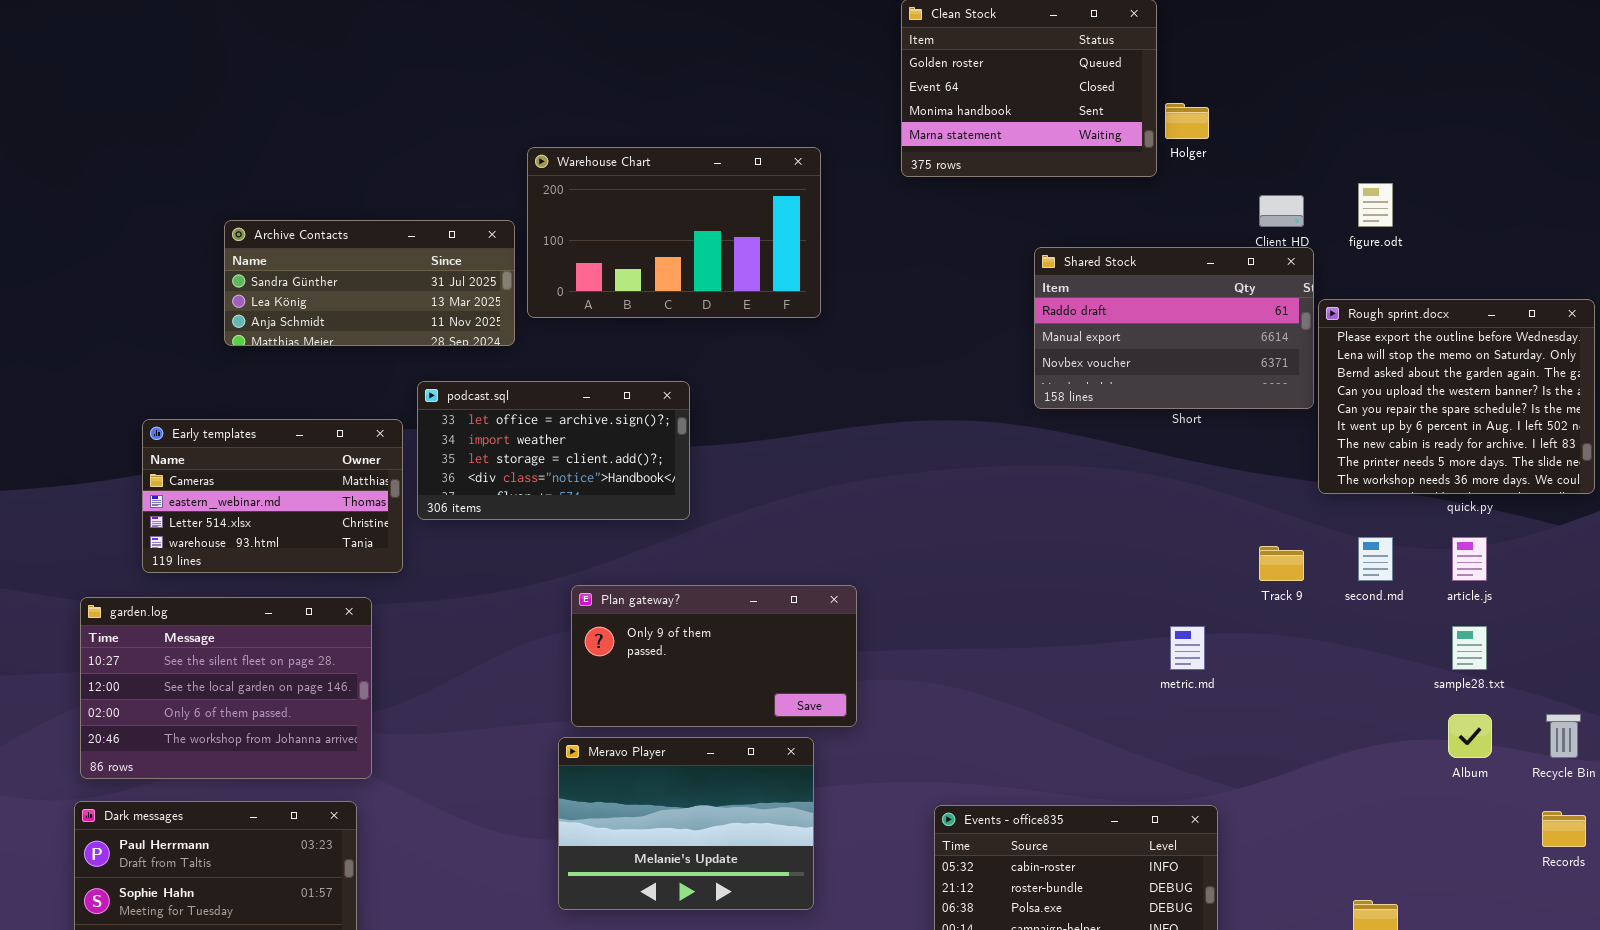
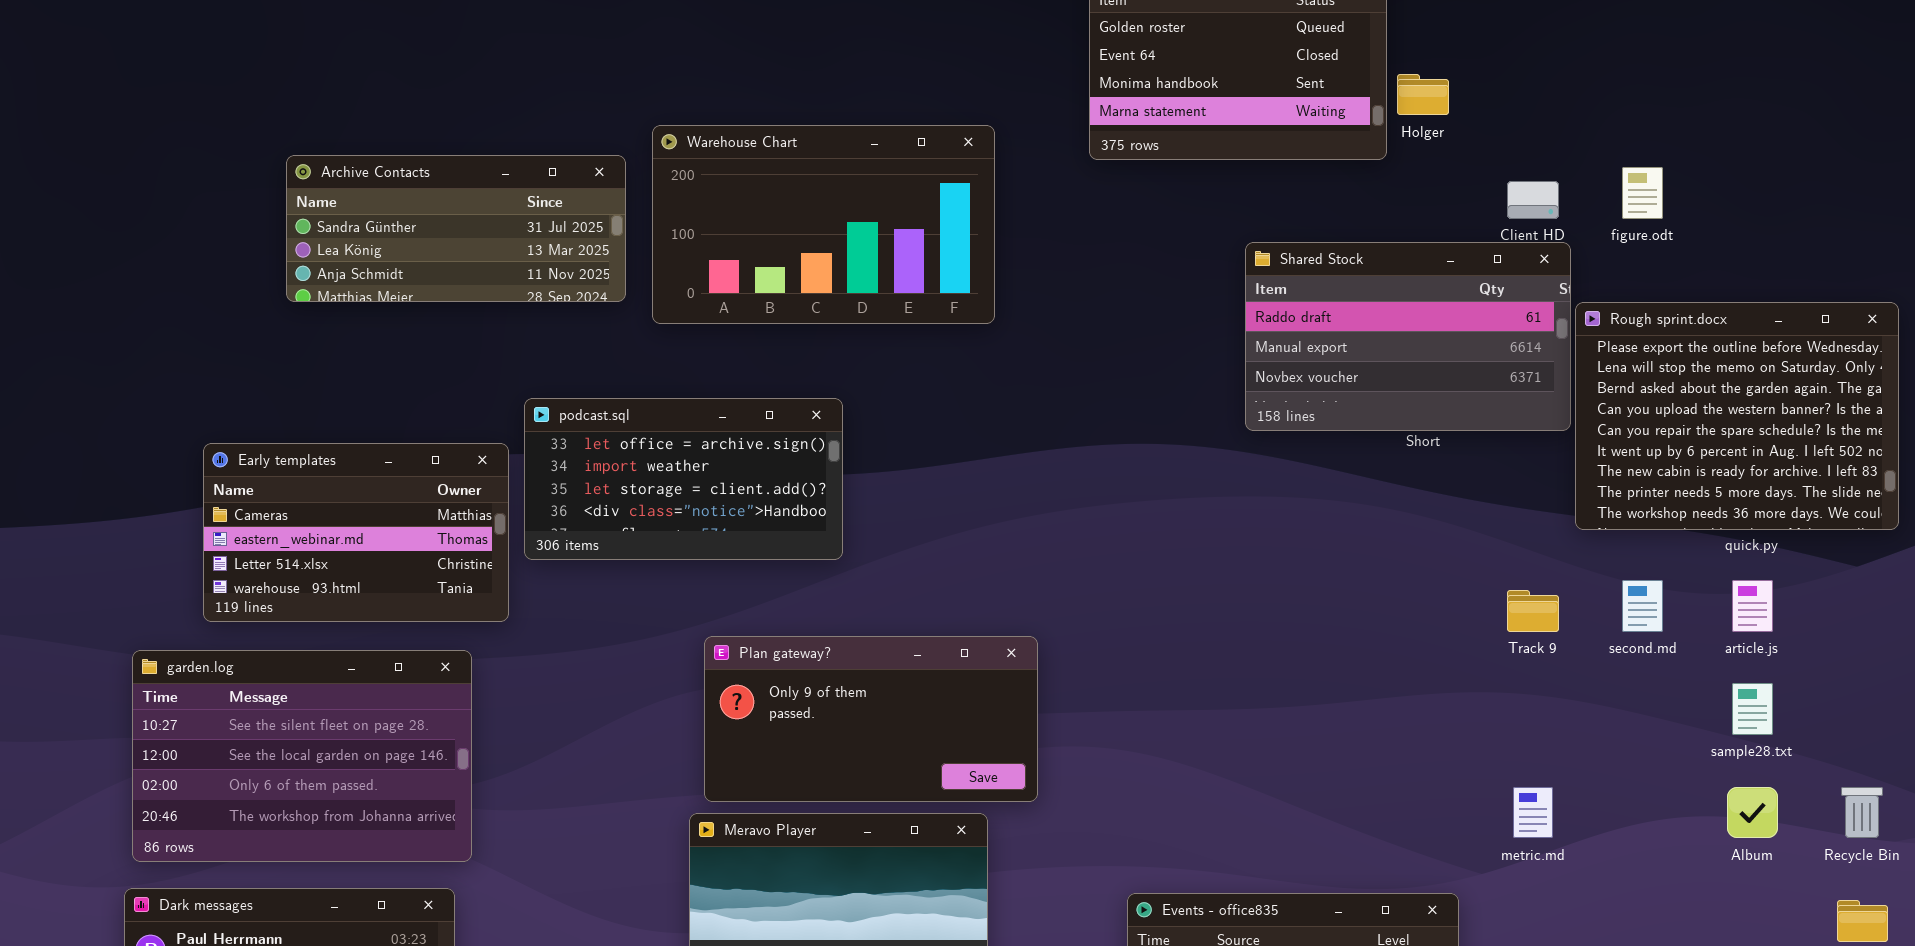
Archive Contacts: [224,220,515,346] -> [286,155,626,302], moved
metric.md: [1170,626,1205,670] -> [1513,787,1553,838], moved

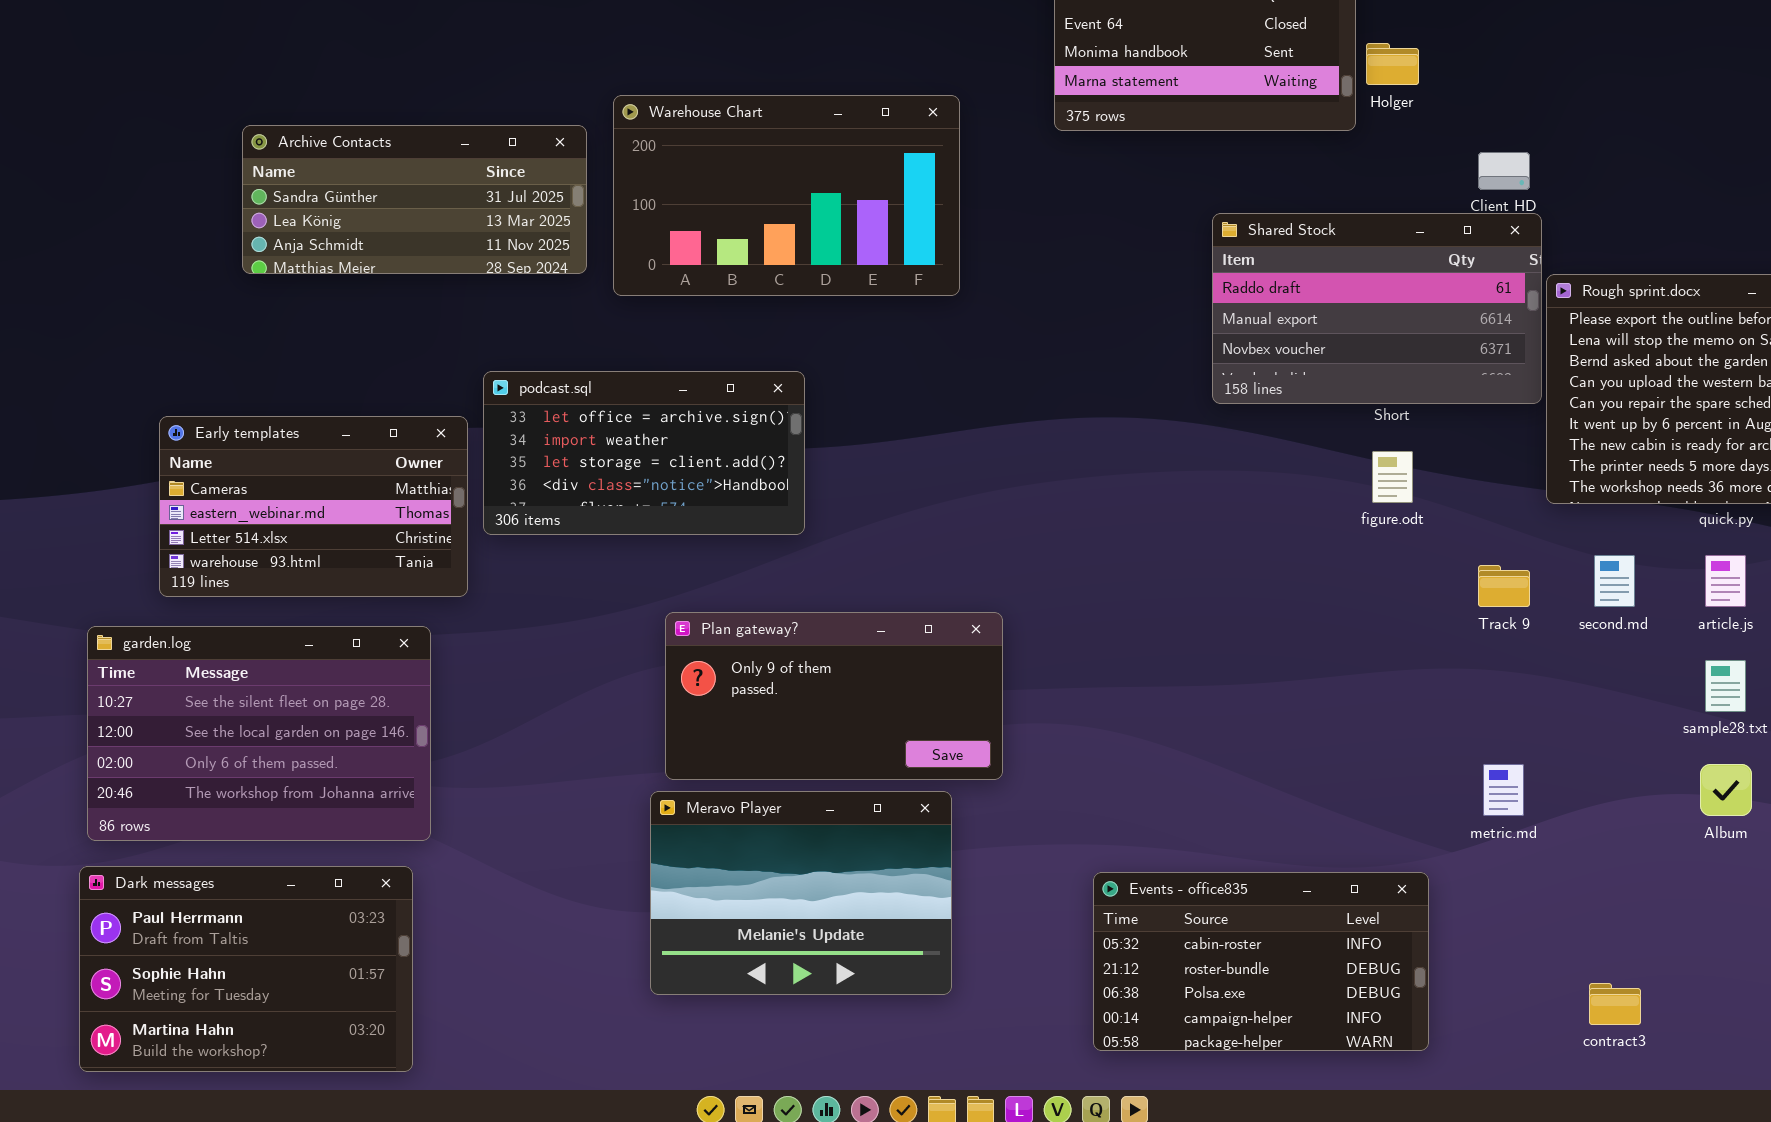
figure.odt: [1622,167,1663,219] -> [1372,451,1413,503], moved

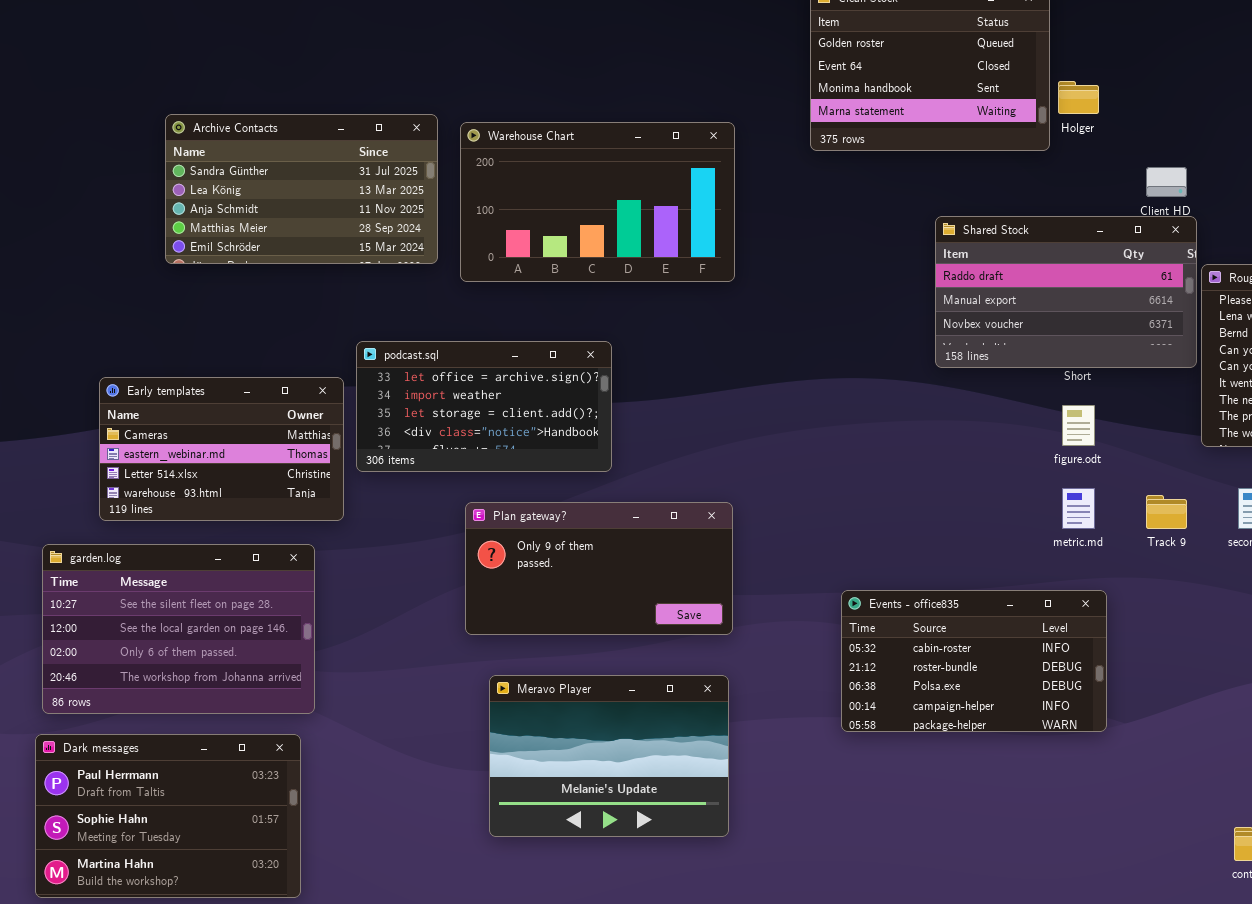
Archive Contacts: [242,125,587,274] -> [165,114,438,264], resized
Plan gateway?: [665,612,1003,780] -> [465,502,733,635], moved
metric.md: [1483,764,1524,816] -> [1062,488,1095,529], moved
Events - office835: [1093,872,1429,1051] -> [841,590,1107,732], moved

